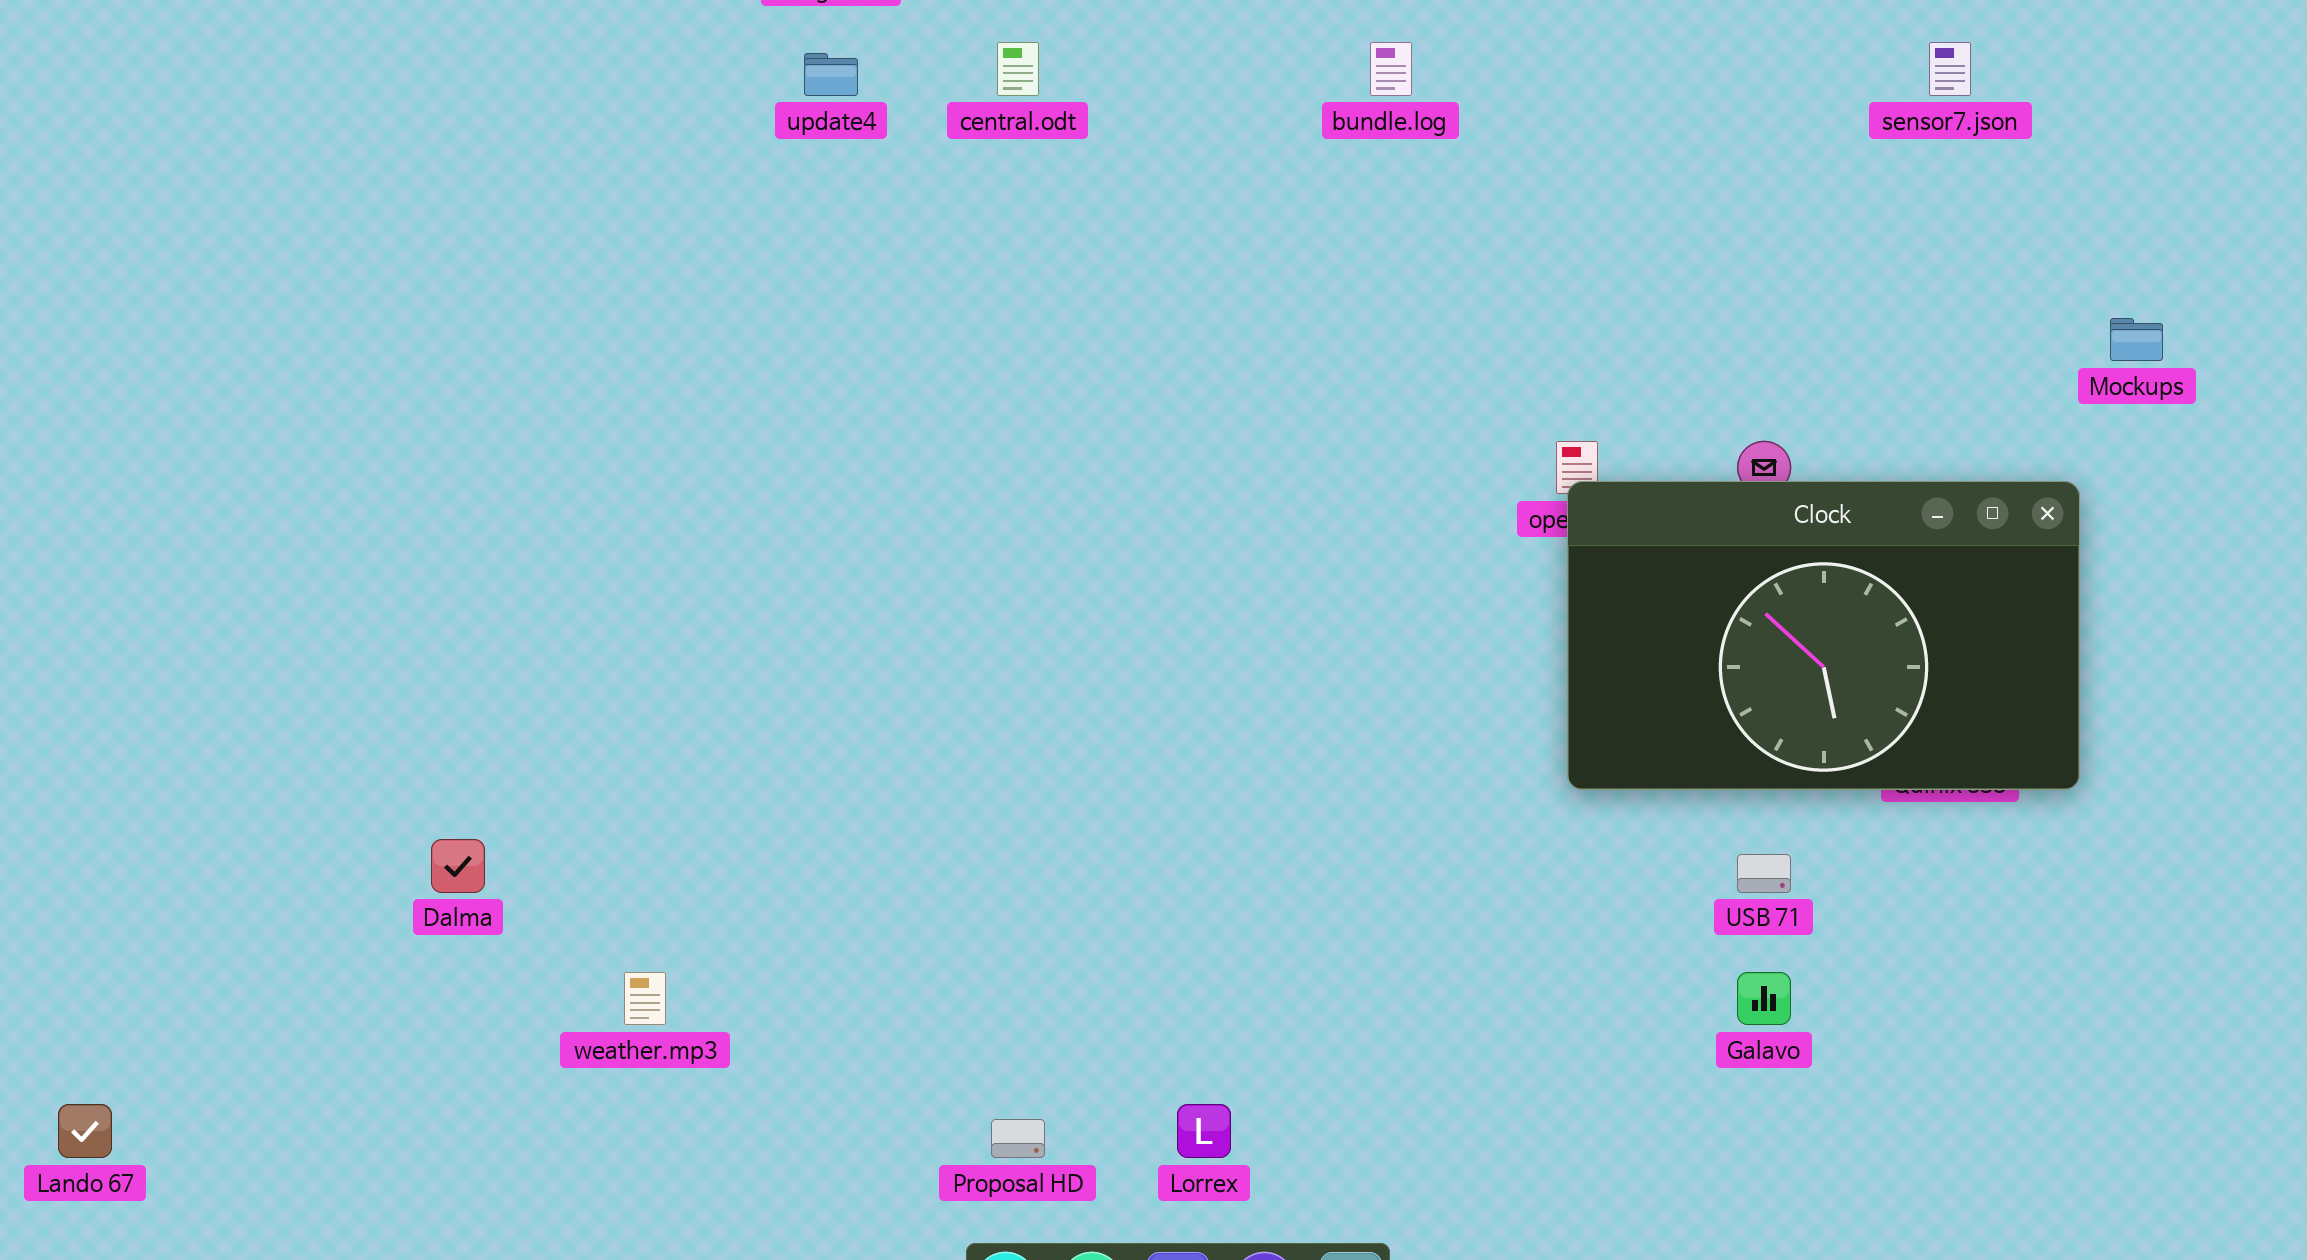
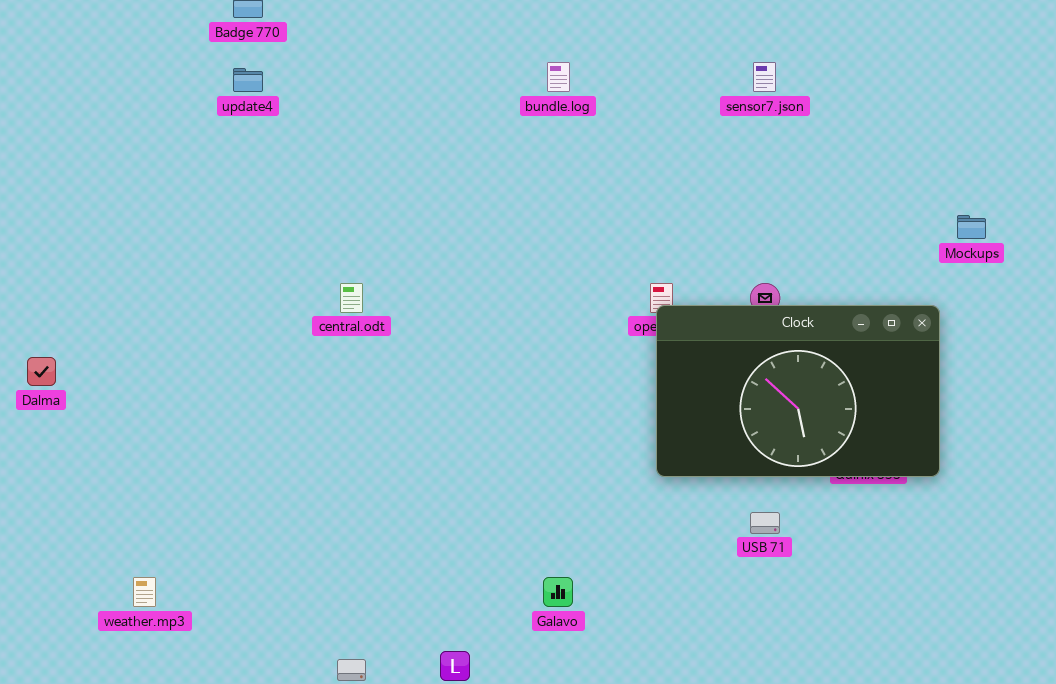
central.odt: [997,42,1039,96] -> [340,283,363,313], moved
sensor7.json: [1929,42,1971,96] -> [753,62,776,92], moved
Dalma: [431,839,485,893] -> [27,357,56,386], moved
Galavo: [1737,972,1791,1025] -> [543,577,573,607], moved

